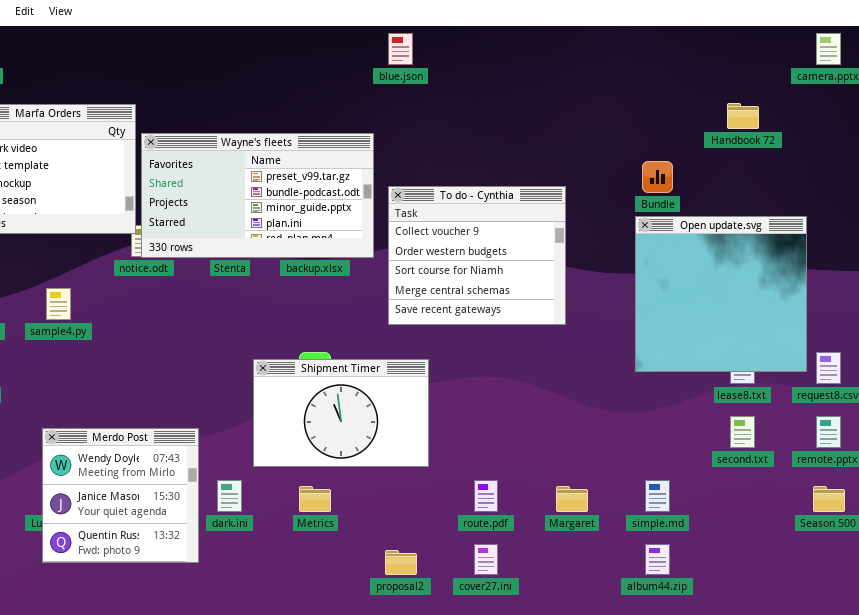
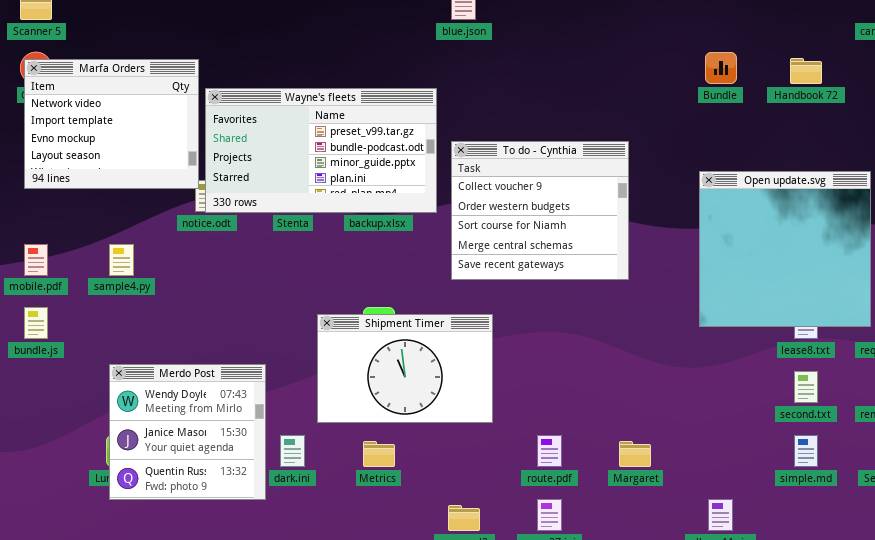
Bundle: [642,161,673,193] -> [705,52,737,84], moved
Merdo Post: [42,428,199,563] -> [109,364,266,500], moved
simple.md: [645,480,670,512] -> [794,435,818,467], moved

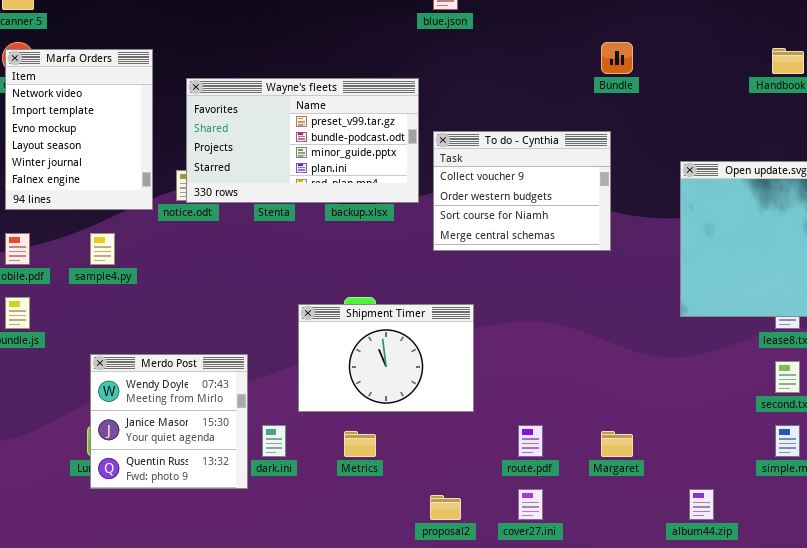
Bundle: [705,52,737,84] -> [601,42,633,74], moved
Marfa Orders: [24,59,199,189] -> [5,49,153,210], resized
To do - Cynthia: [451,141,629,280] -> [433,131,611,251], resized

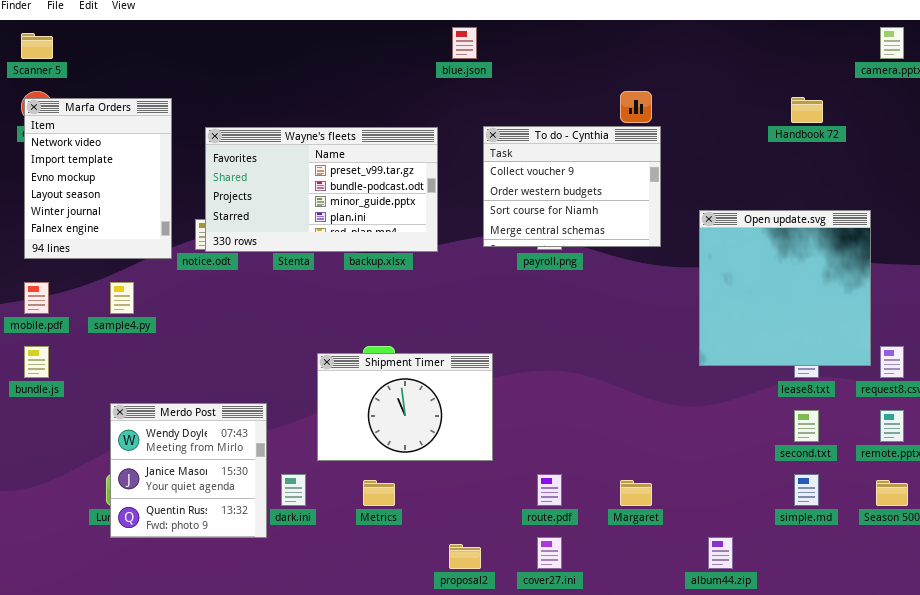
To do - Cynthia: [433,131,611,251] -> [483,126,661,247], moved

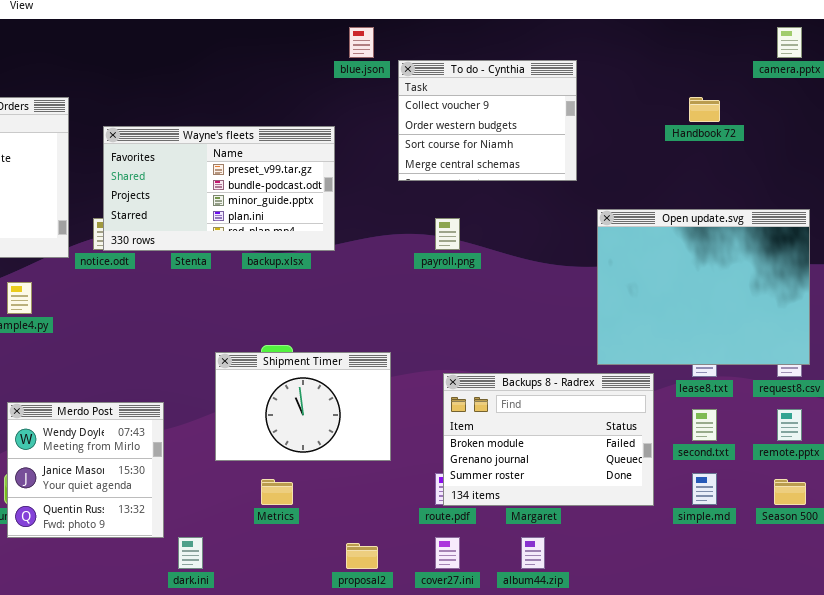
To do - Cynthia: [483,126,661,247] -> [398,60,577,181], moved
Open update.svg: [699,210,871,366] -> [597,209,810,365], resized
Backups 8 - Radrex: none -> [443,373,654,506], opened
dark.ini: [281,474,306,506] -> [178,537,203,569], moved
album44.zip: [708,537,733,569] -> [521,537,545,569], moved

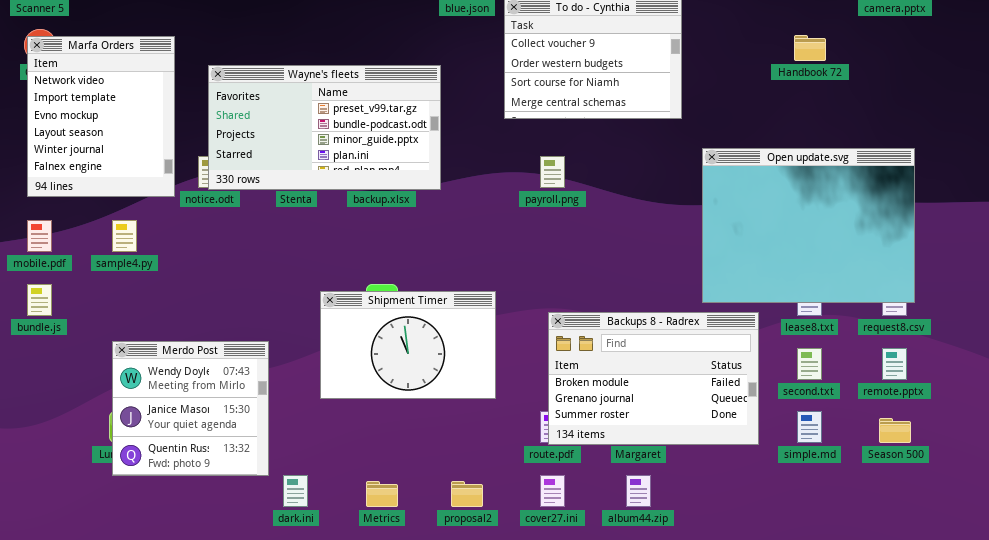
Metrics: [261,479,293,505] -> [366,481,398,507], moved

